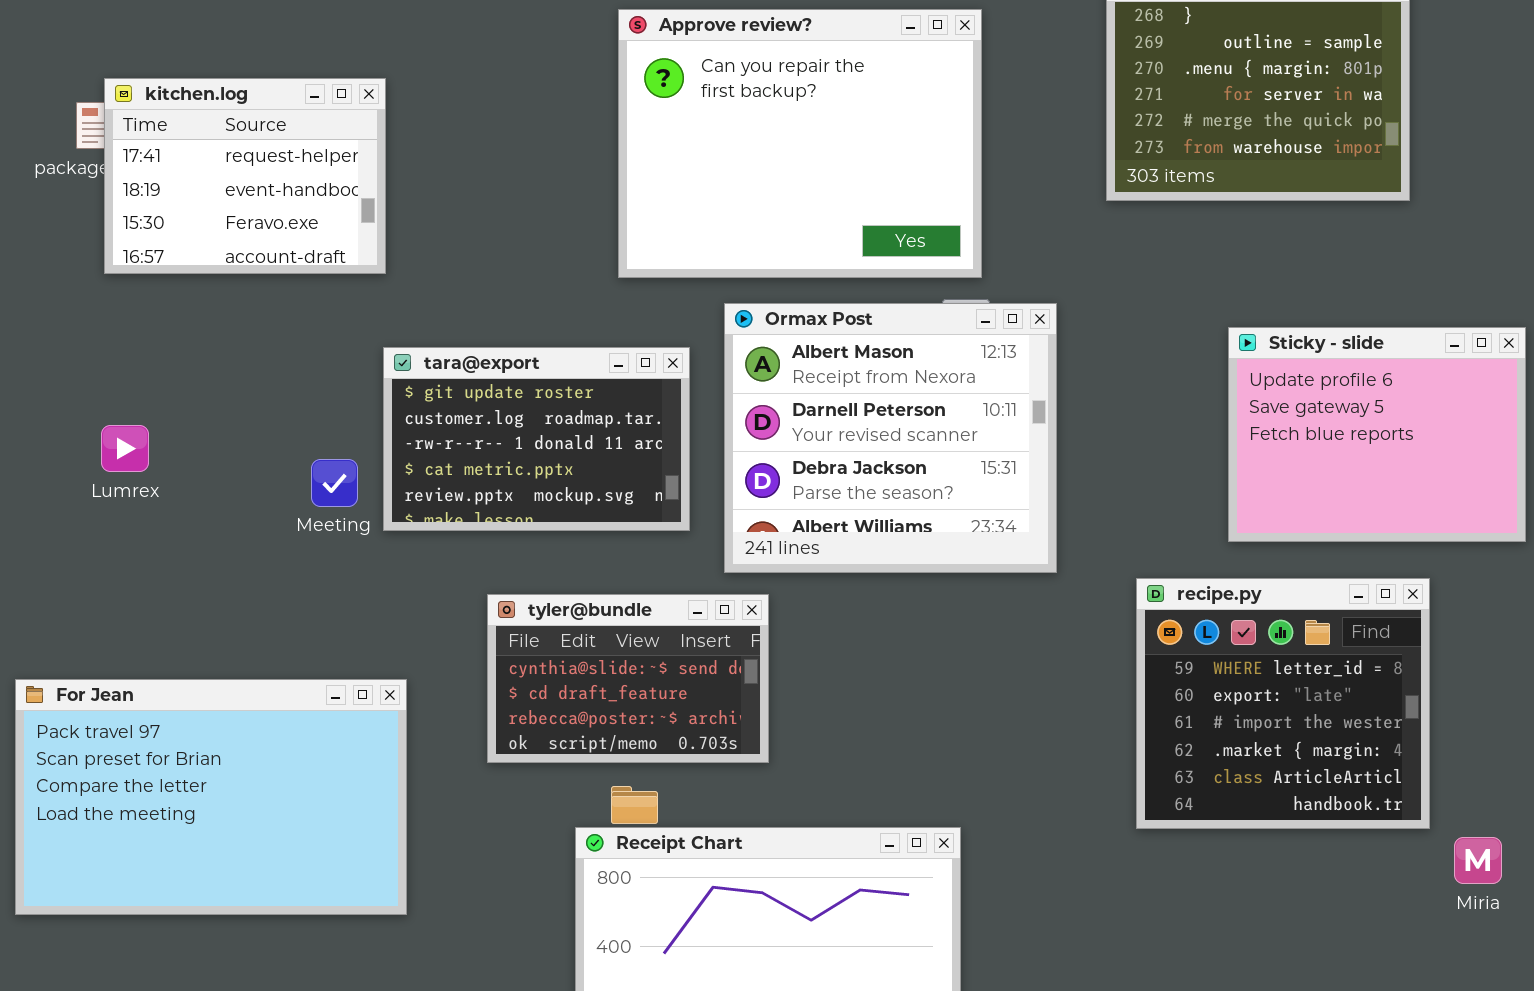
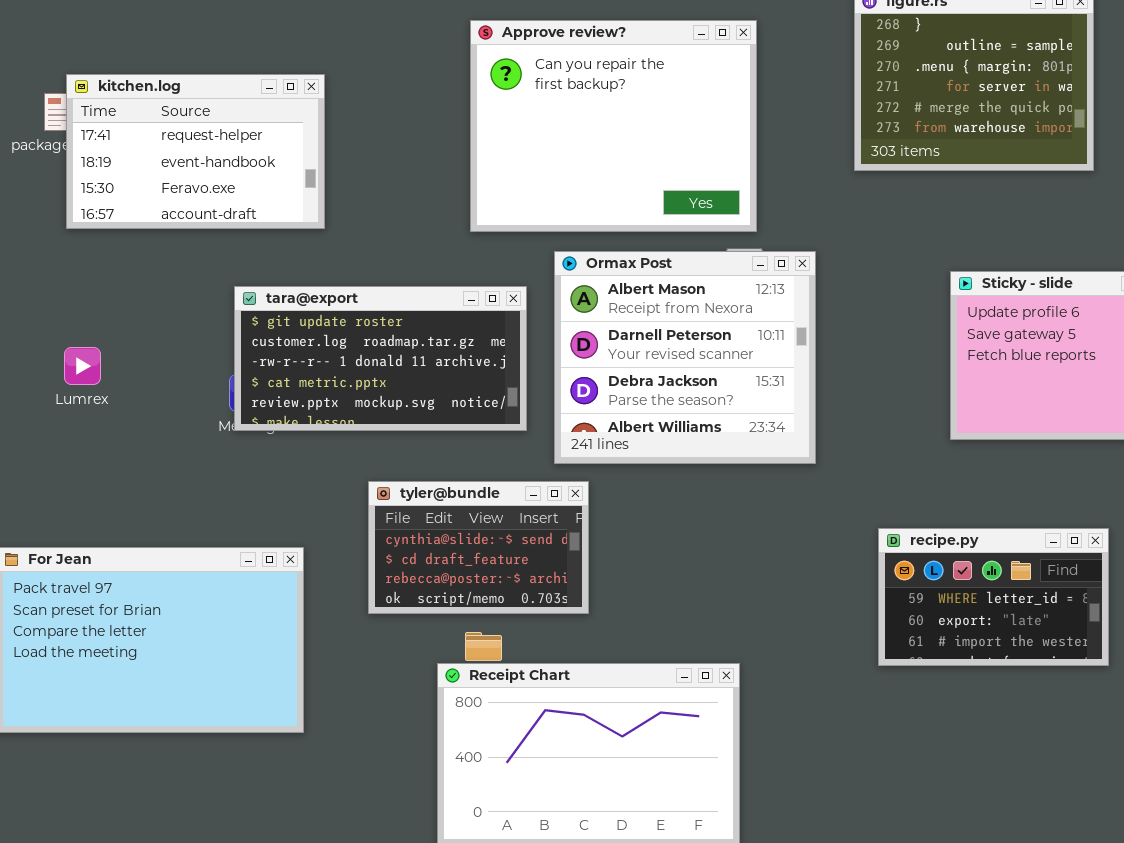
kitchen.log: [104,78,386,274] -> [66,74,325,229], resized
tara@export: [383,347,690,531] -> [234,286,527,431], resized
recipe.py: [1136,578,1430,829] -> [878,528,1109,666], resized

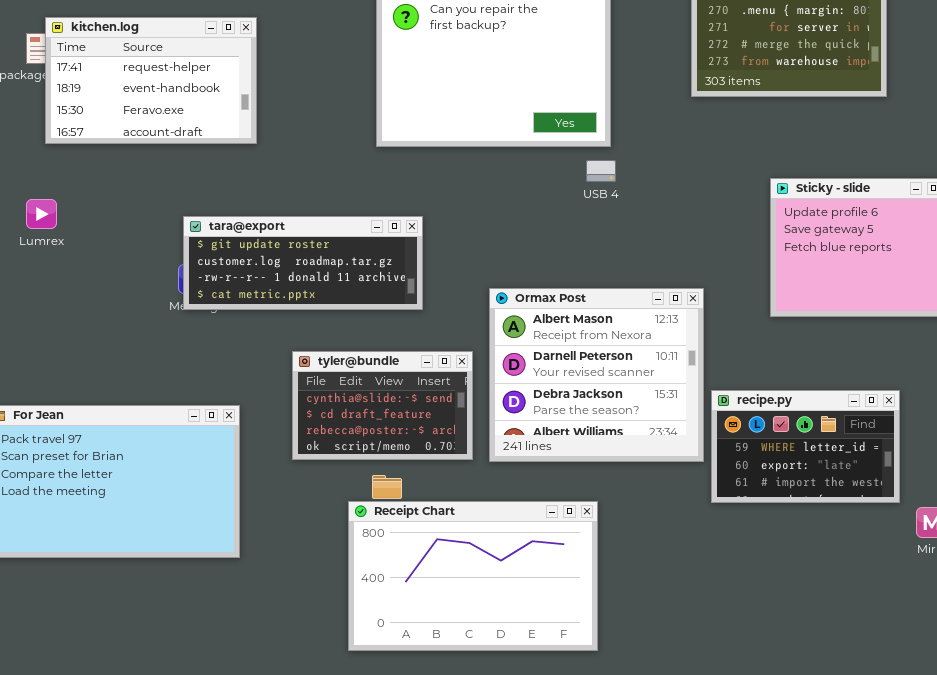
Ormax Post: [554,251,816,464] -> [489,288,704,462], moved
tara@export: [234,286,527,431] -> [183,216,423,310], resized
Lumrex: [64,347,101,385] -> [26,199,57,229], moved

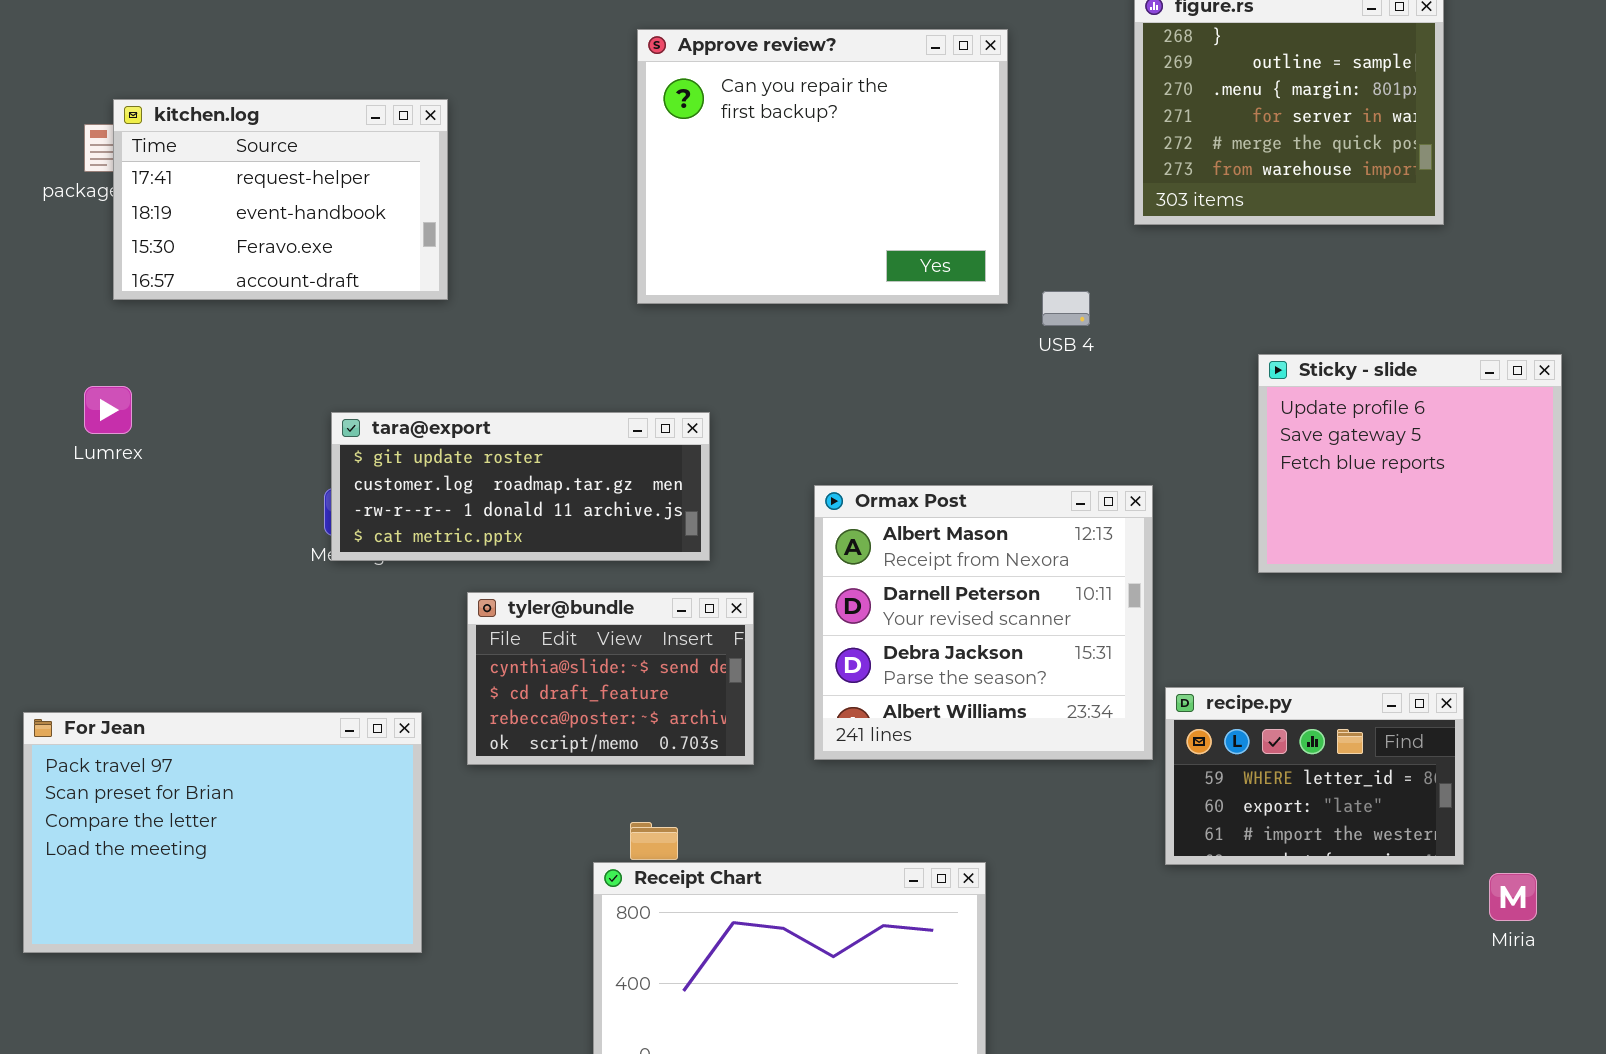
USB 4: [586,160,616,182] -> [1042,291,1090,326], moved
Ormax Post: [489,288,704,462] -> [814,485,1153,760], moved
tyler@bundle: [292,351,473,460] -> [467,592,754,765], moved

